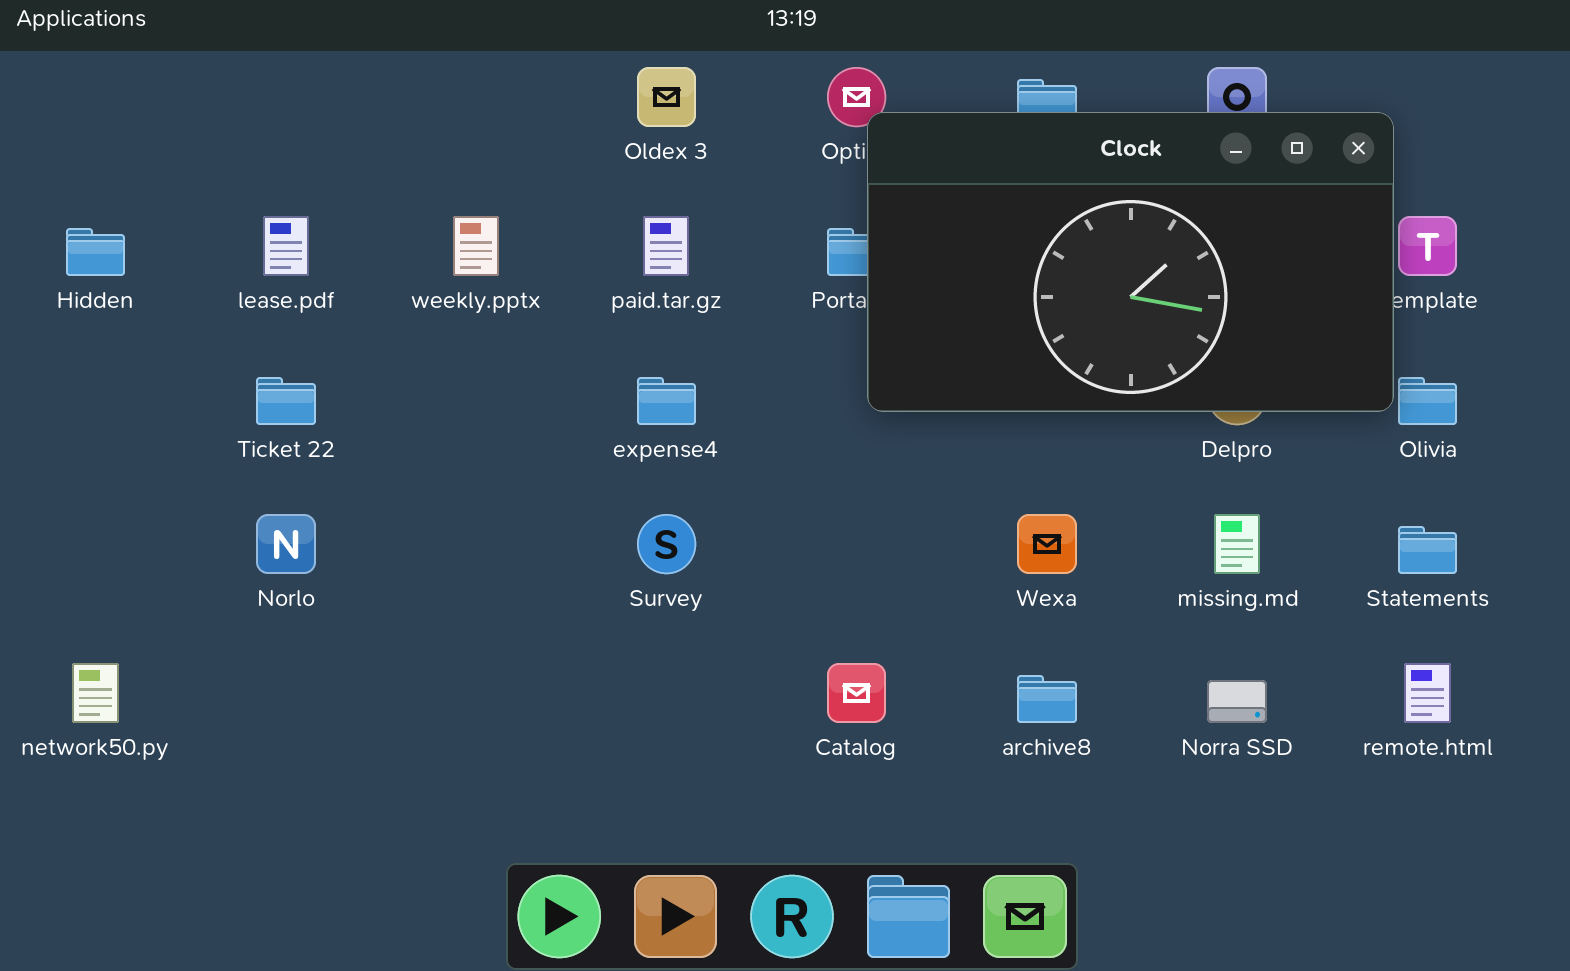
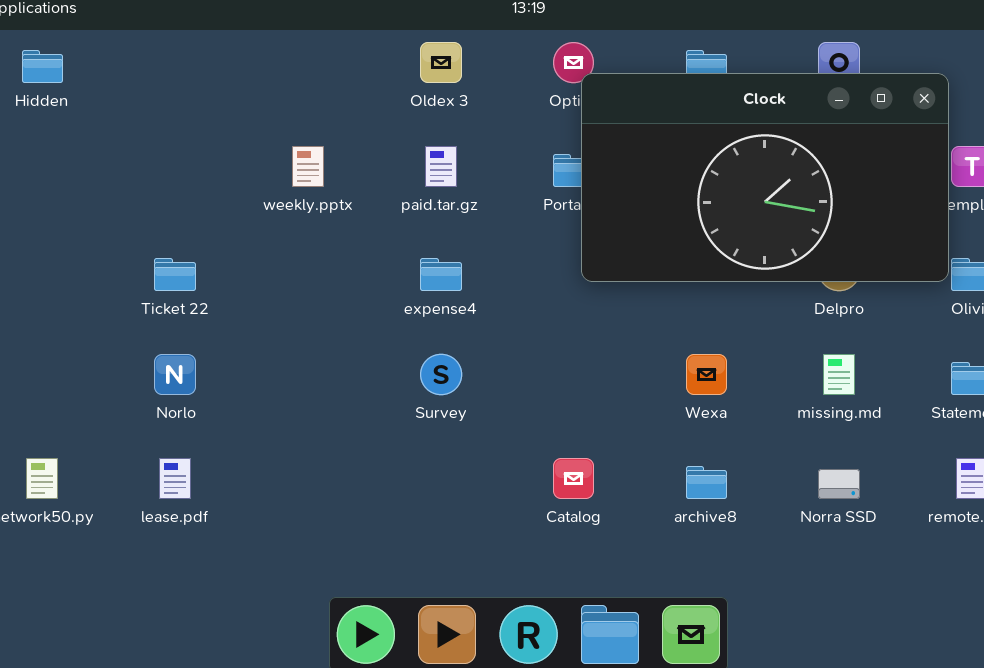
lease.pdf: [263,216,309,276] -> [159,458,191,499], moved
Hidden: [66,228,125,276] -> [22,50,63,83], moved

